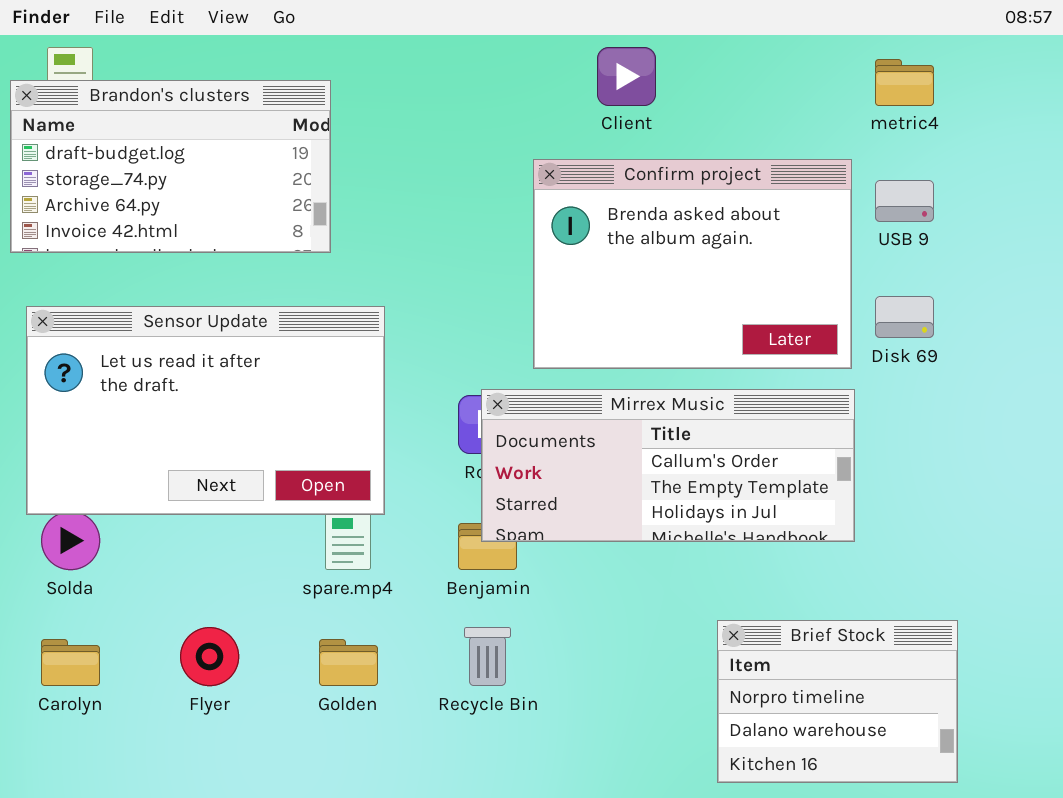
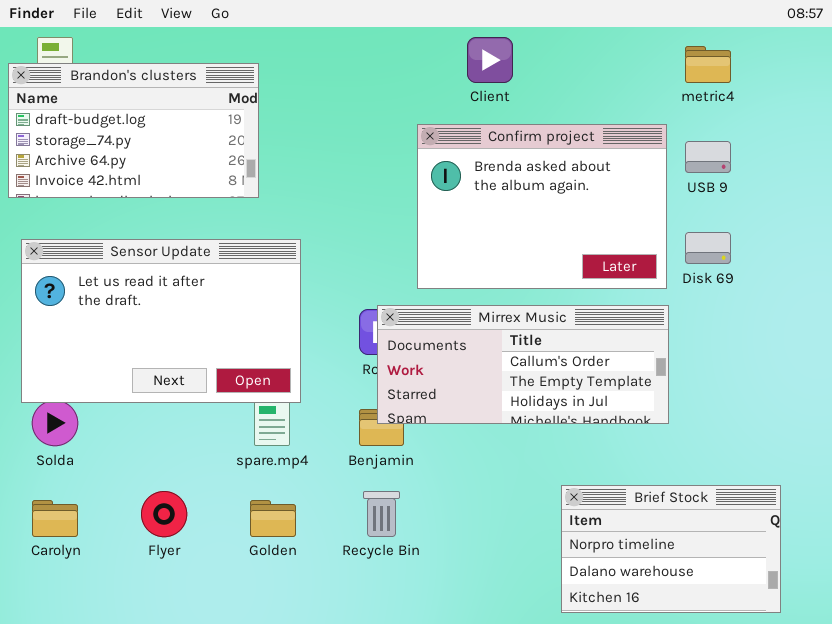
Brief Stock: [717,620,958,783] -> [561,485,781,613], resized

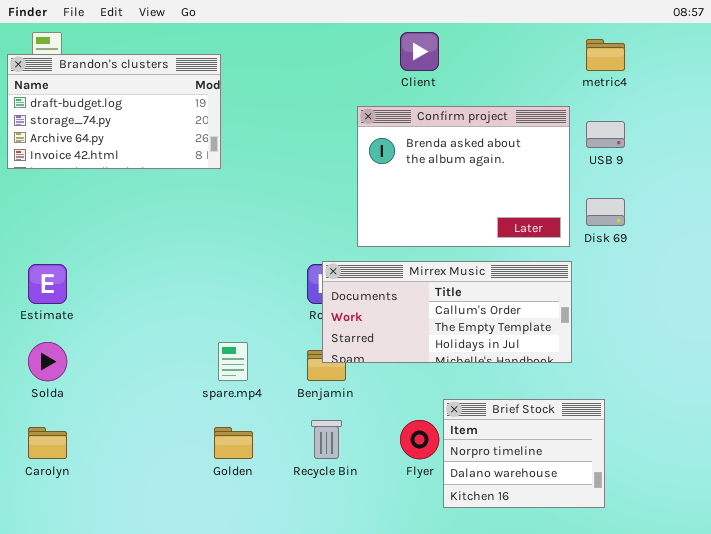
Sensor Update: [21,239,301,403] -> none, closed
Brief Stock: [561,485,781,613] -> [443,399,605,508], moved, resized
Flyer: [141,491,187,537] -> [400,420,439,459], moved

